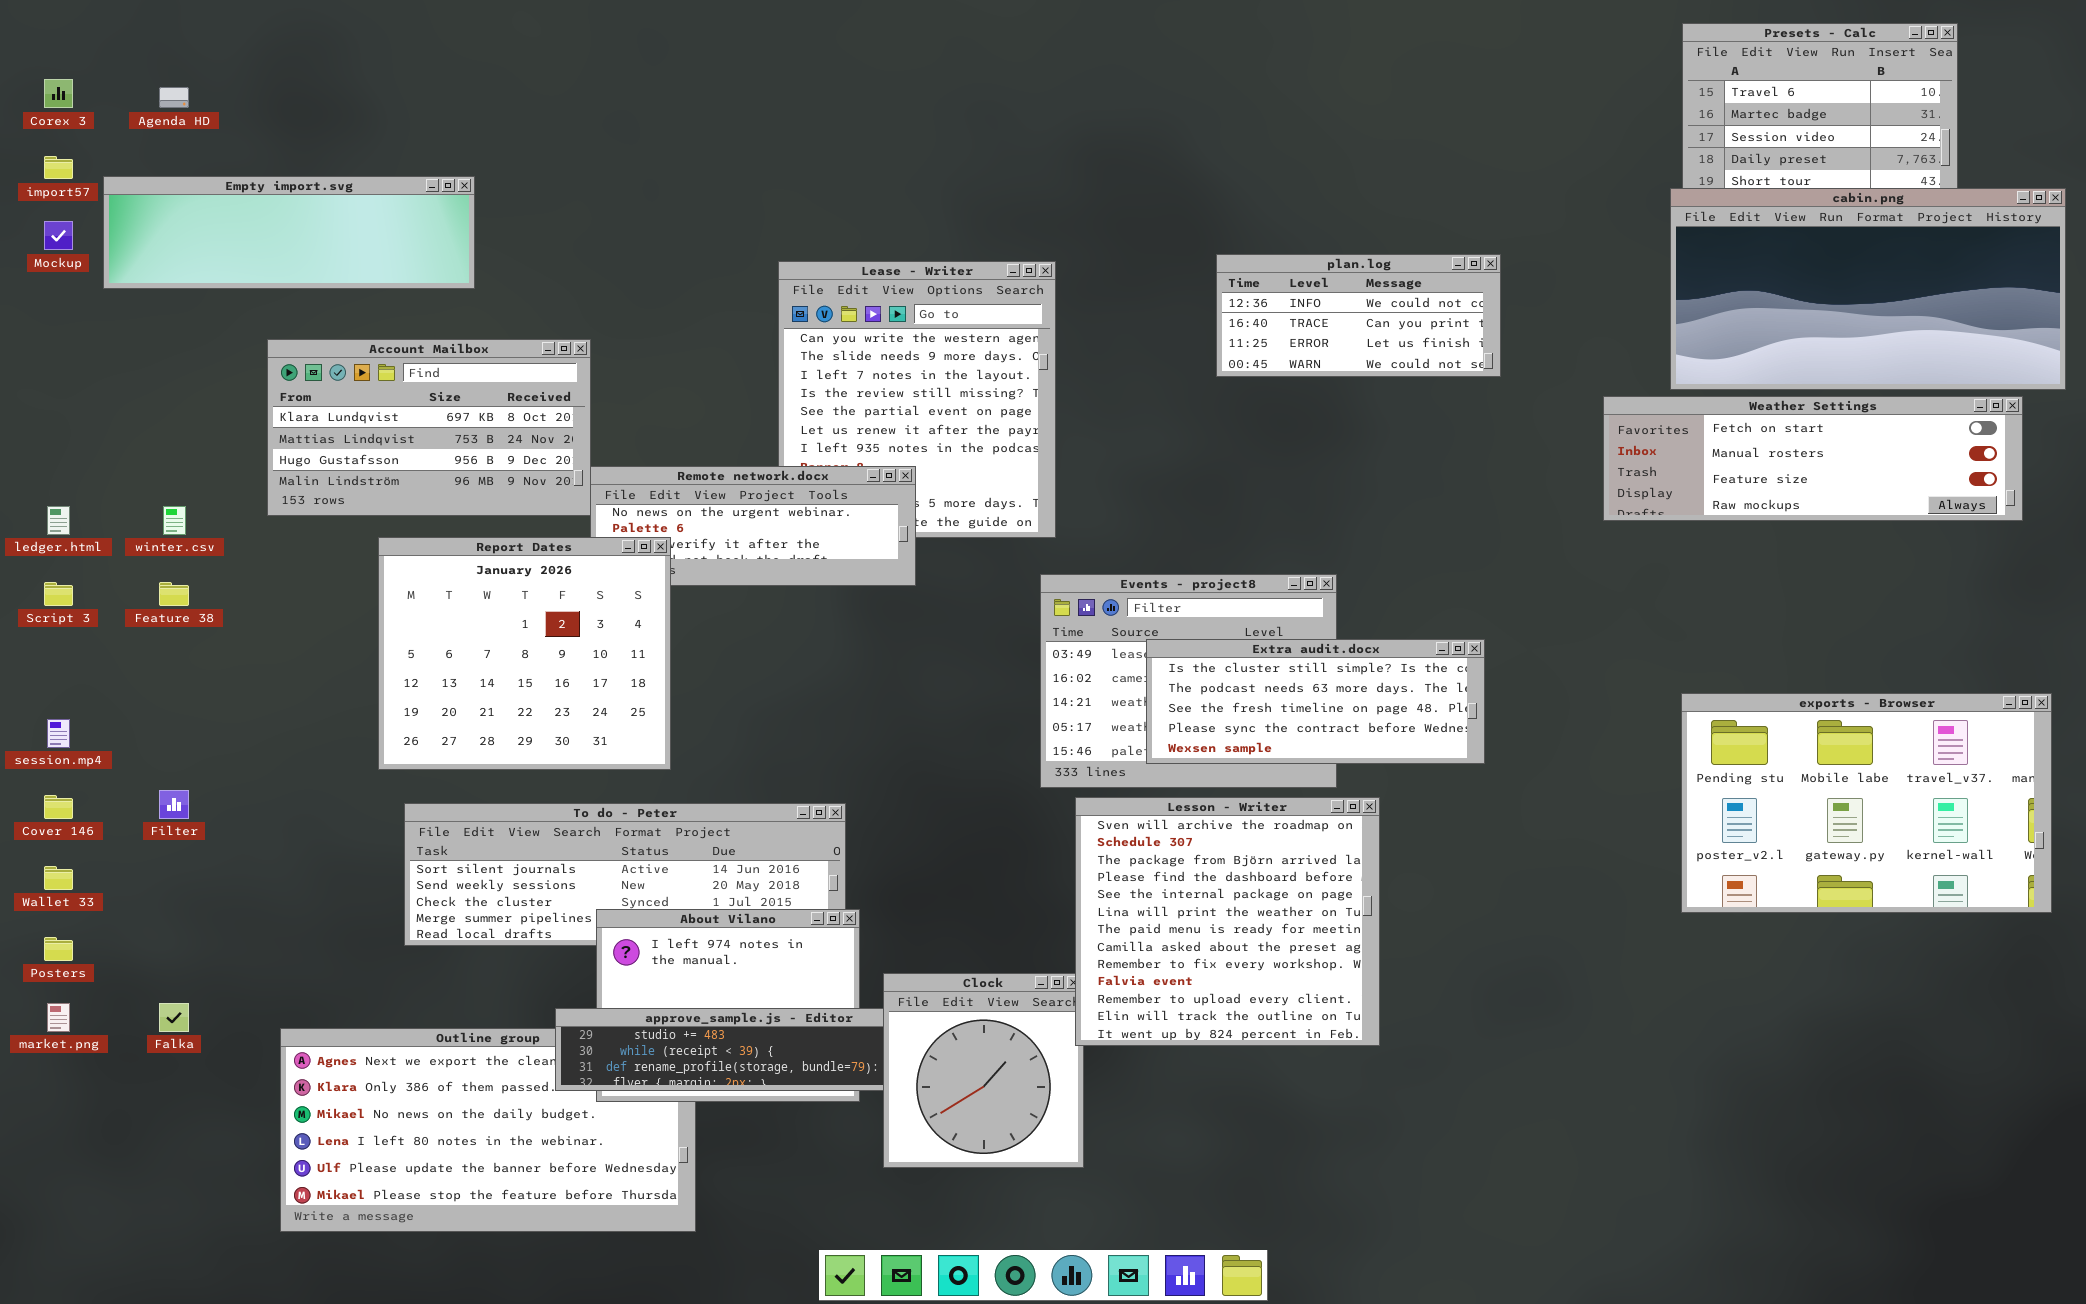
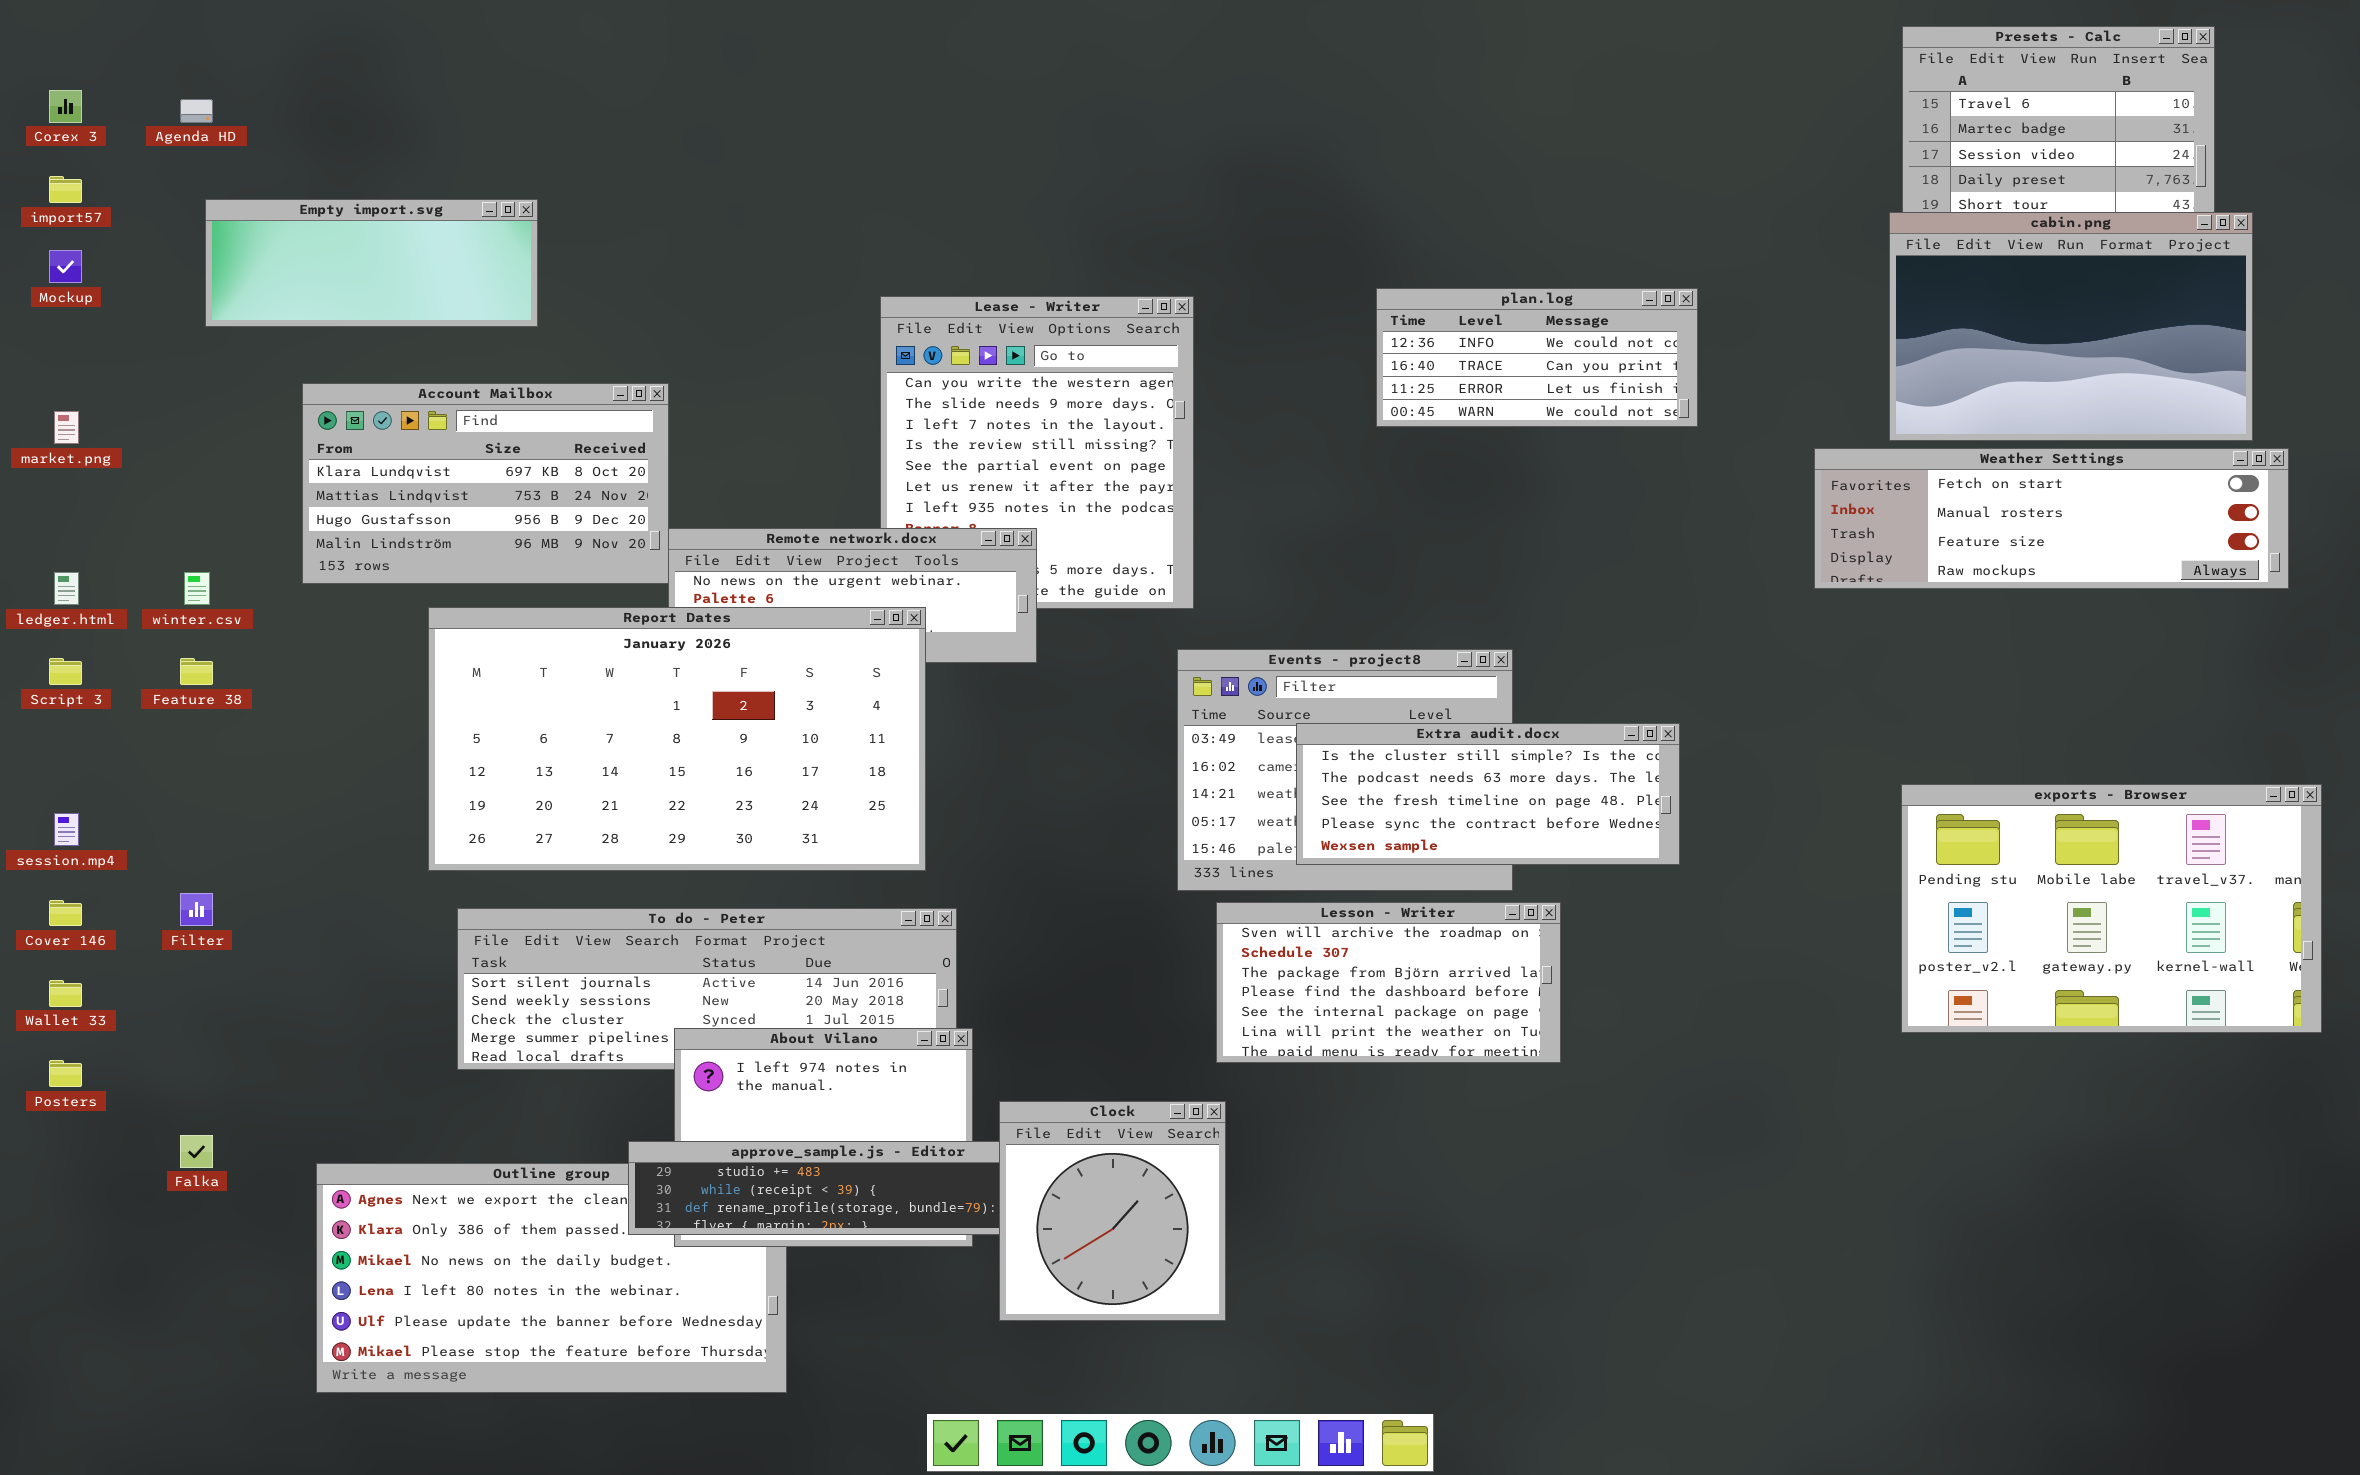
Empty import.svg: [103,176,475,289] -> [205,199,538,327], resized
cabin.png: [1670,188,2066,390] -> [1889,212,2253,441], resized
Report Dates: [378,537,671,770] -> [428,607,926,871], resized
Lesson - Writer: [1075,797,1380,1046] -> [1216,902,1561,1063], resized
market.png: [47,1003,70,1032] -> [54,411,79,444], moved

